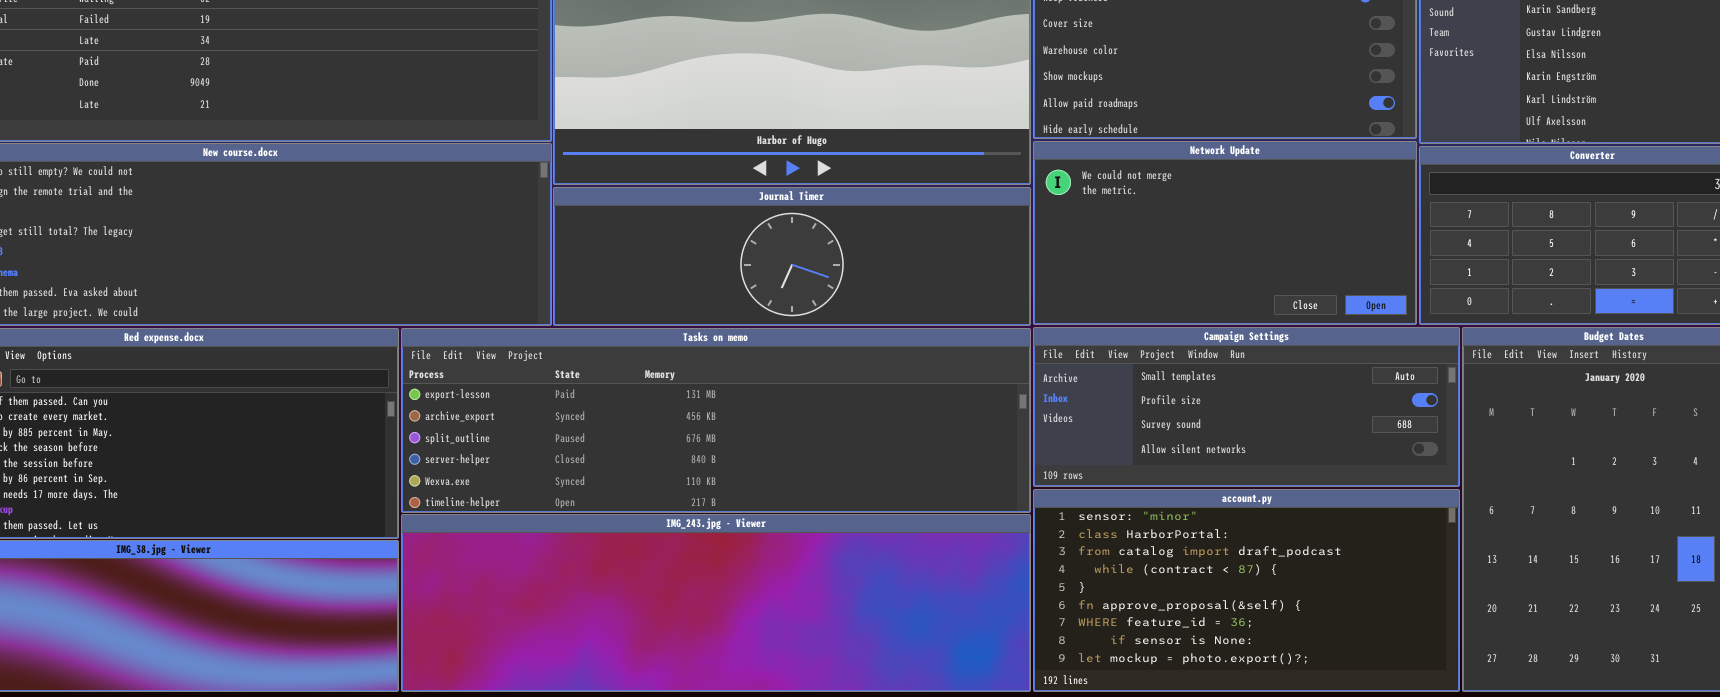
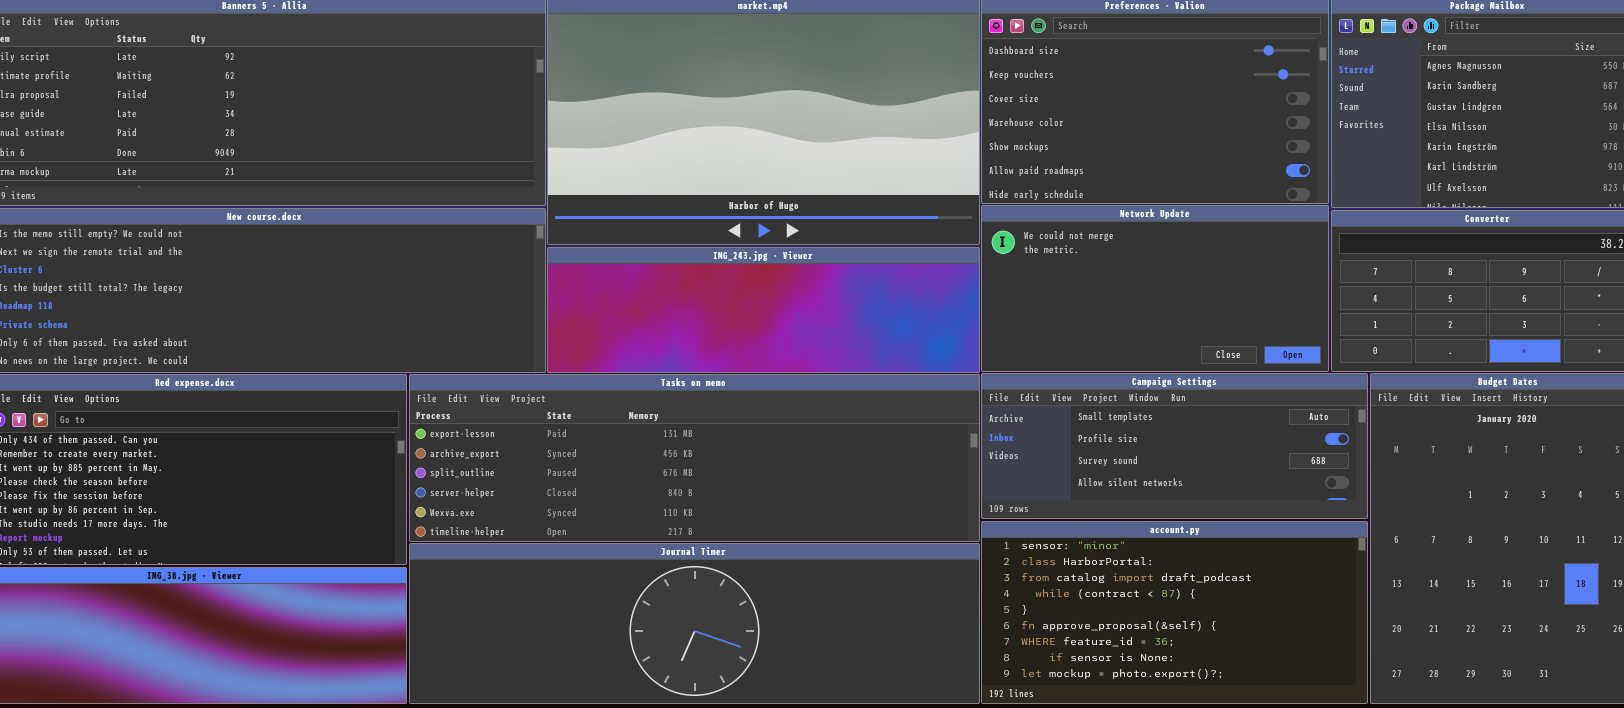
Journal Timer: [553,187,1031,326] -> [409,543,980,704], moved, resized
IMG_243.jpg - Viewer: [401,514,1031,692] -> [547,247,980,373], moved, resized

